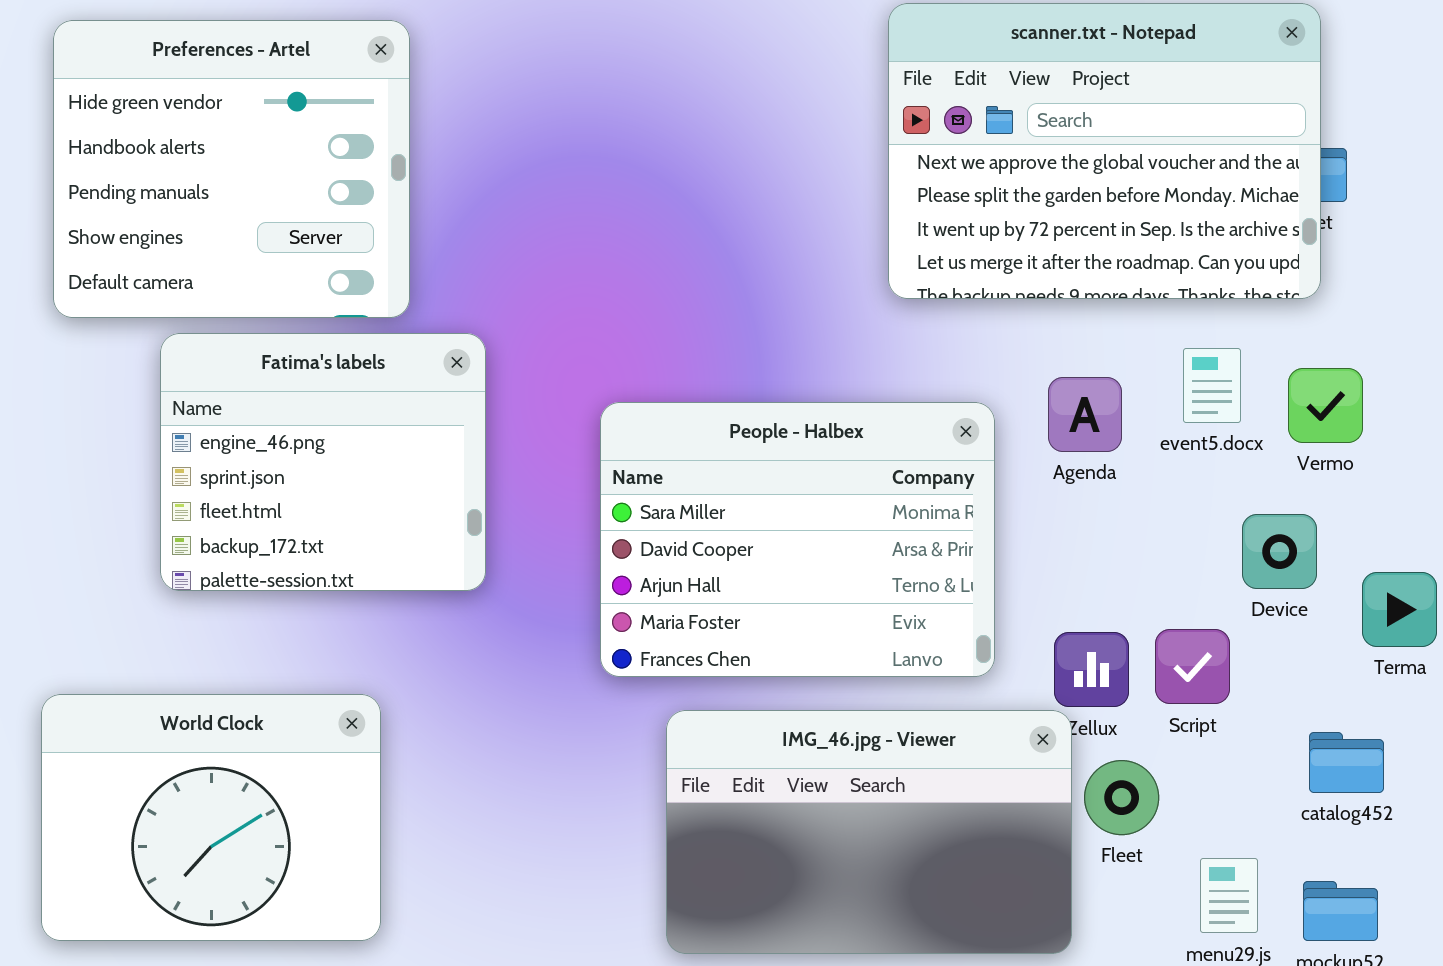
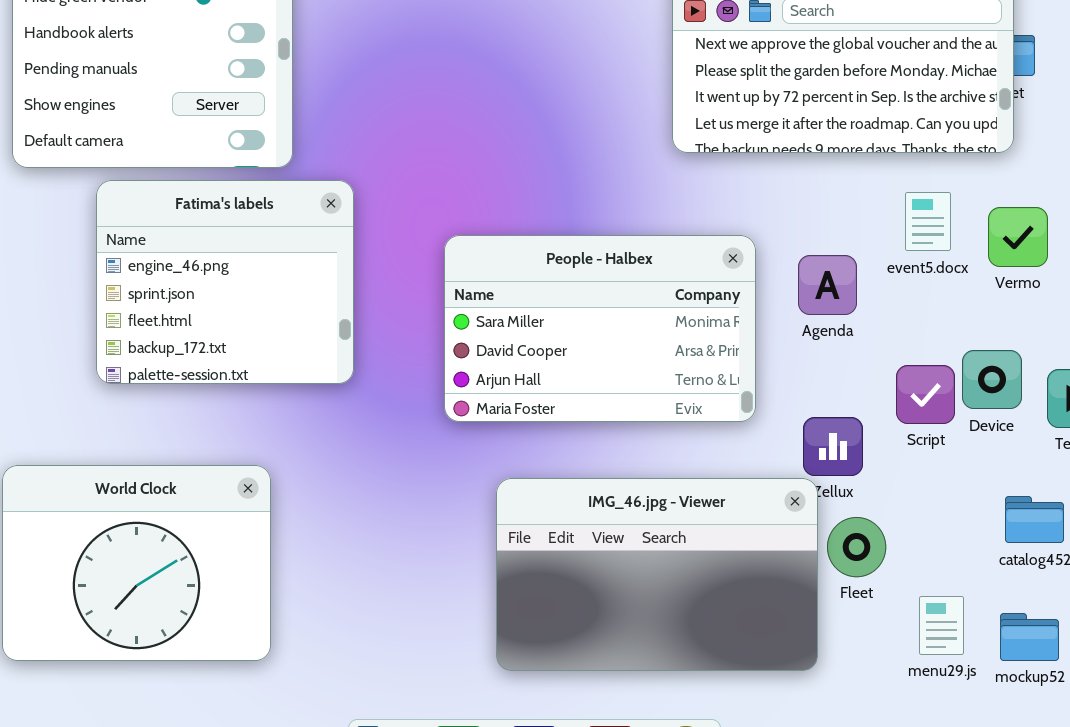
Agenda: [1048,377,1122,452] -> [798,255,857,315], moved
People - Halbex: [600,402,995,677] -> [444,235,756,422], resized
Device: [1242,514,1317,589] -> [962,350,1022,409], moved
Script: [1155,629,1230,704] -> [896,365,955,424], moved

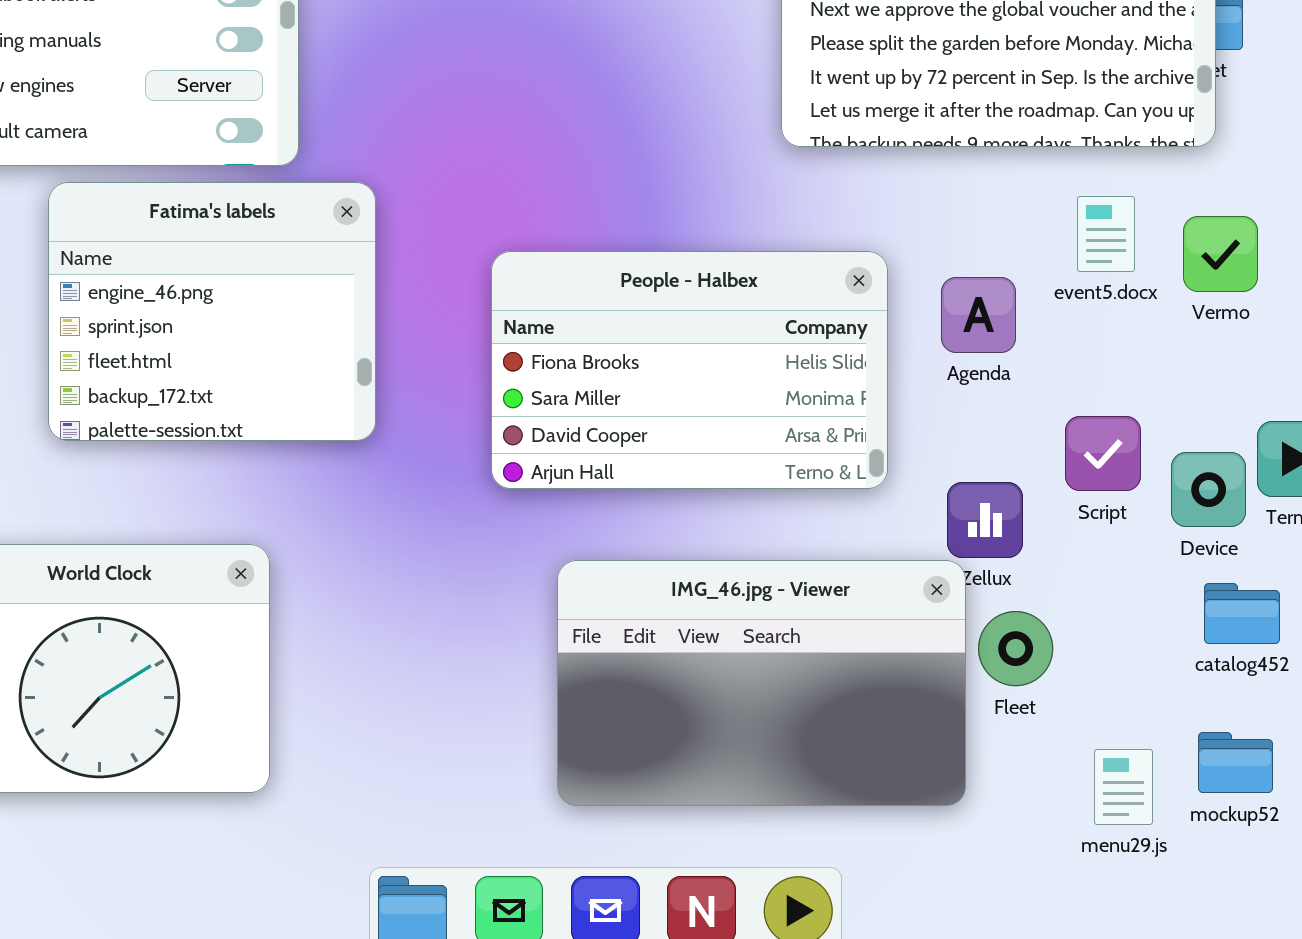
People - Halbex: [444,235,756,422] -> [491,251,888,489], scrolled up 1 row
Device: [962,350,1022,409] -> [1171,452,1246,527], moved
menu29.js: [919,596,964,655] -> [1094,749,1153,825], moved

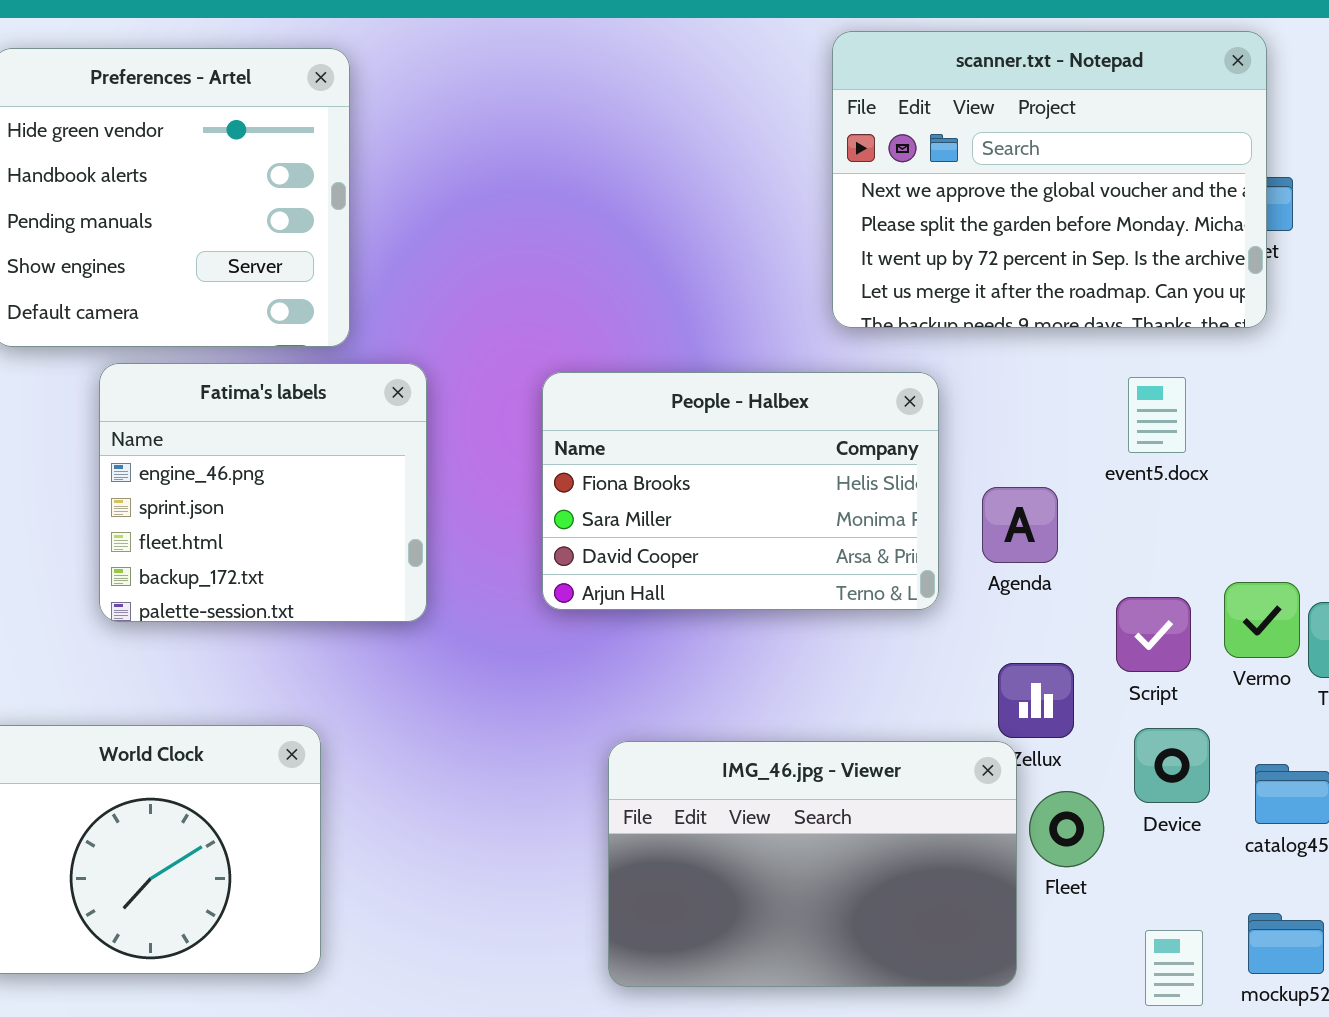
Vermo: [1183,216,1258,292] -> [1224,582,1300,658], moved
People - Halbex: [491,251,888,489] -> [542,372,939,610], moved
Agenda: [941,277,1016,353] -> [982,487,1058,563], moved
Device: [1171,452,1246,527] -> [1134,728,1210,803], moved

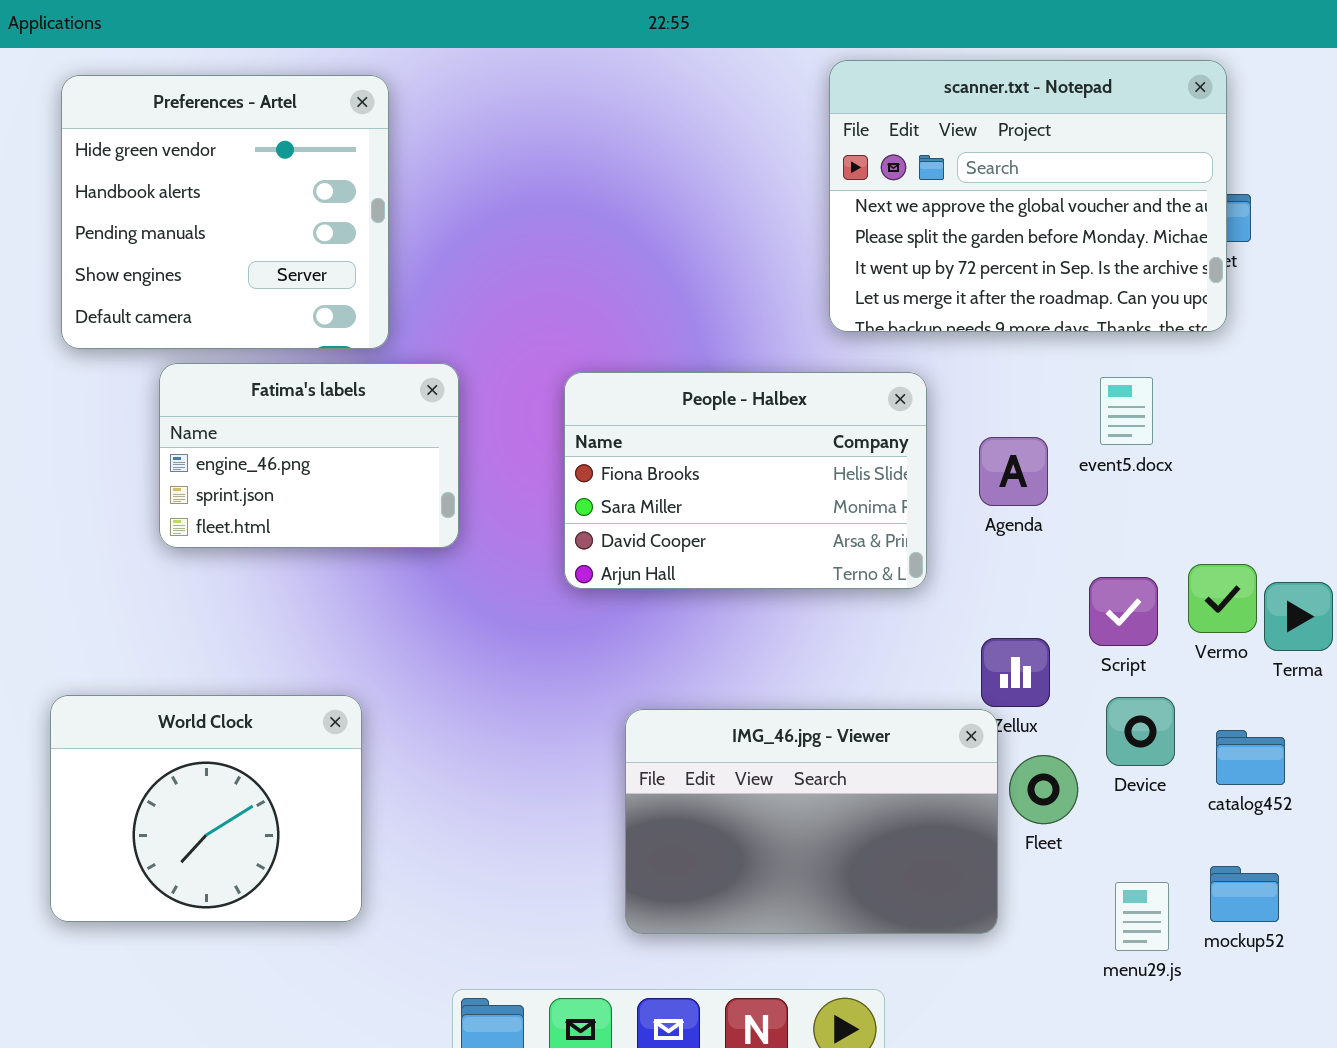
Fatima's labels: [99,363,427,622] -> [159,363,459,548], resized
Agenda: [982,487,1058,563] -> [979,437,1048,506], moved

